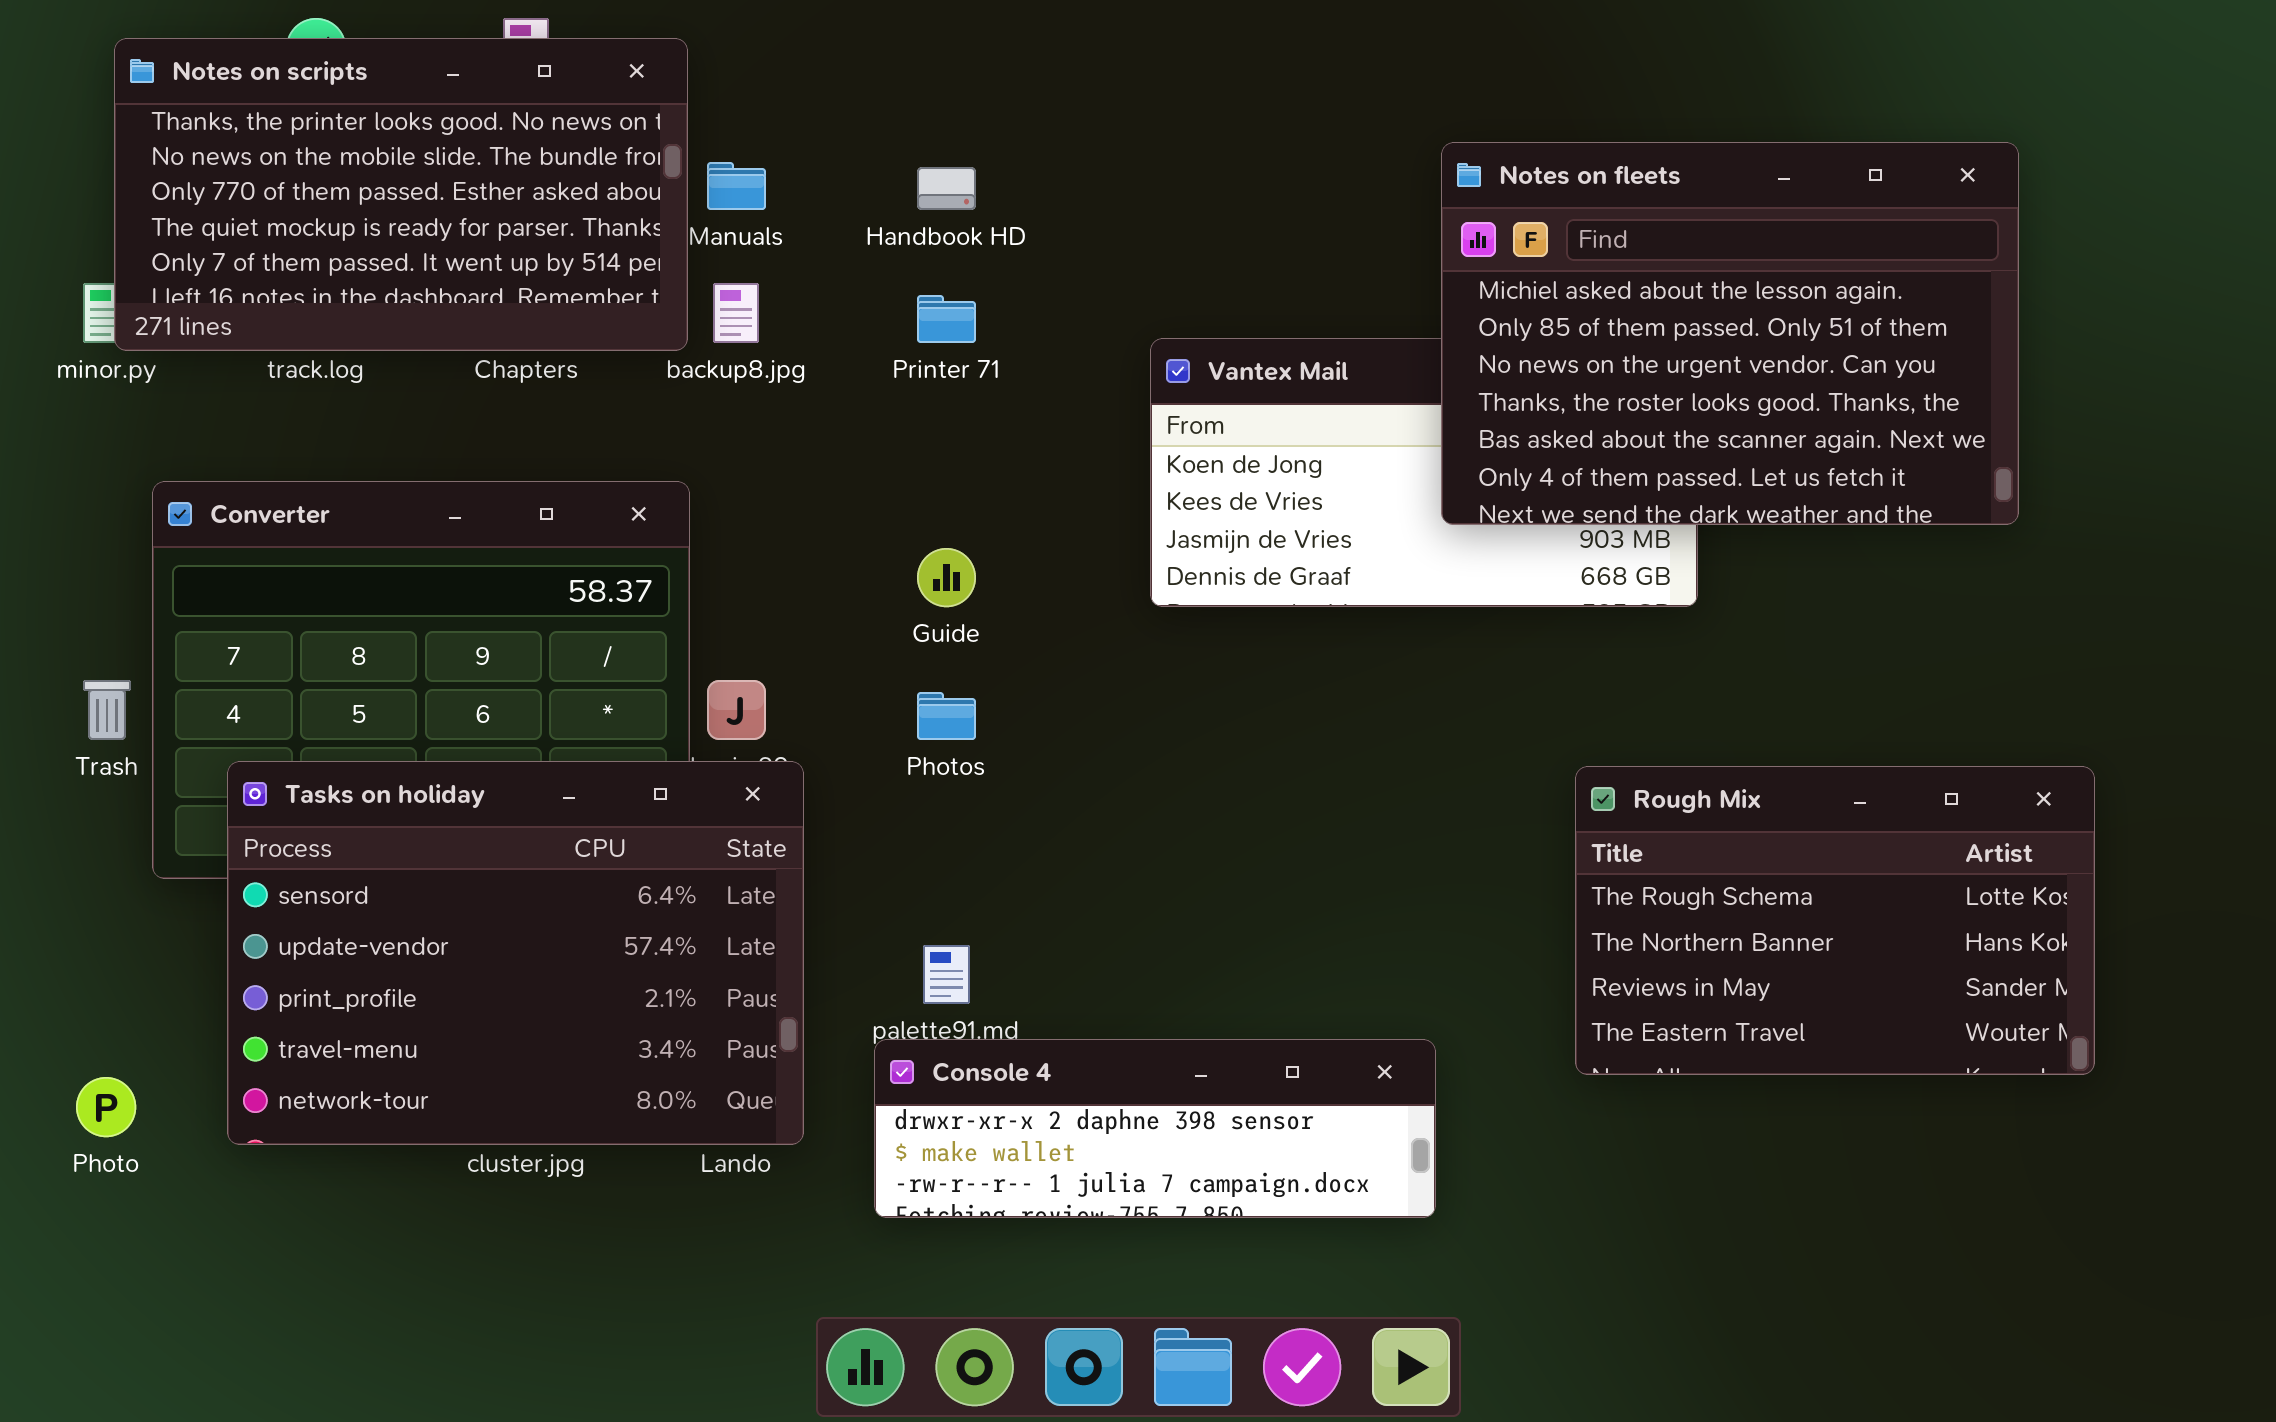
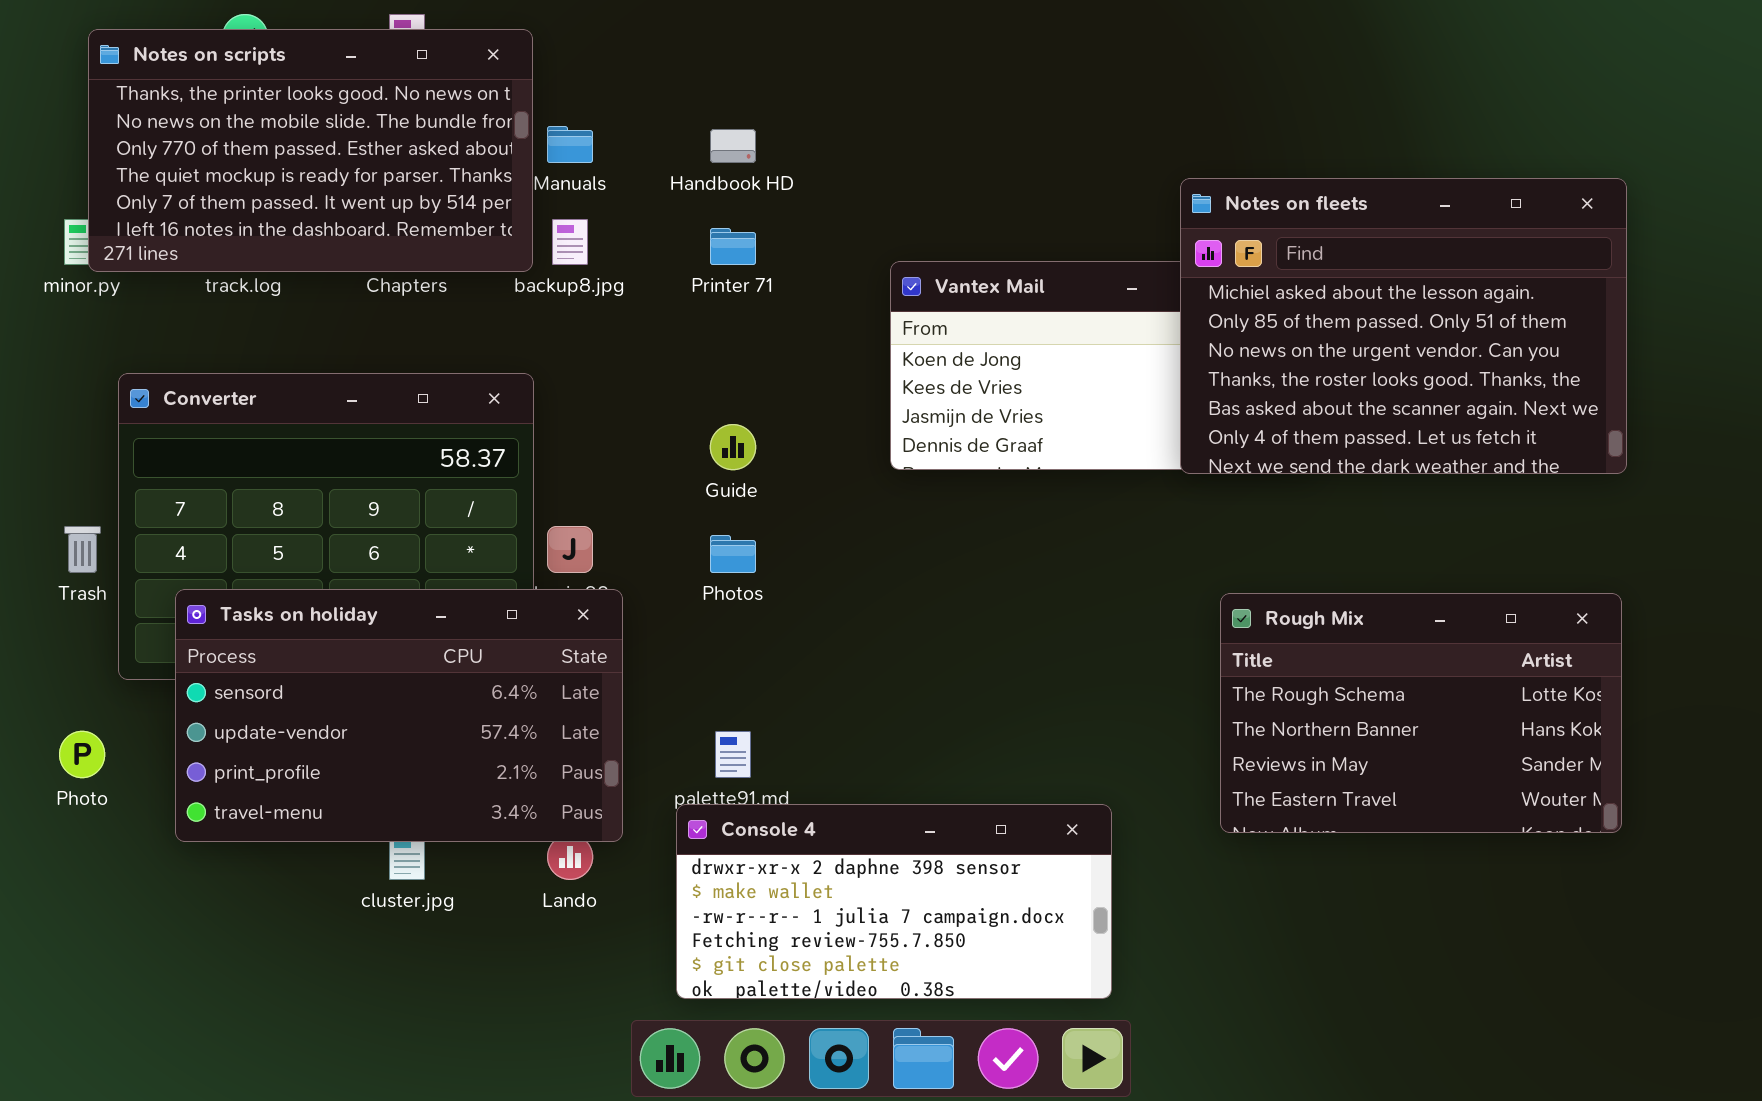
Notes on fleets: [1441,142,2019,525] -> [1180,178,1627,474], moved
Tasks on holiday: [227,761,804,1145] -> [175,589,623,842], resized
Console 4: [874,1039,1436,1218] -> [676,804,1112,999], resized
Photo: [76,1077,136,1137] -> [59,731,105,778], moved

